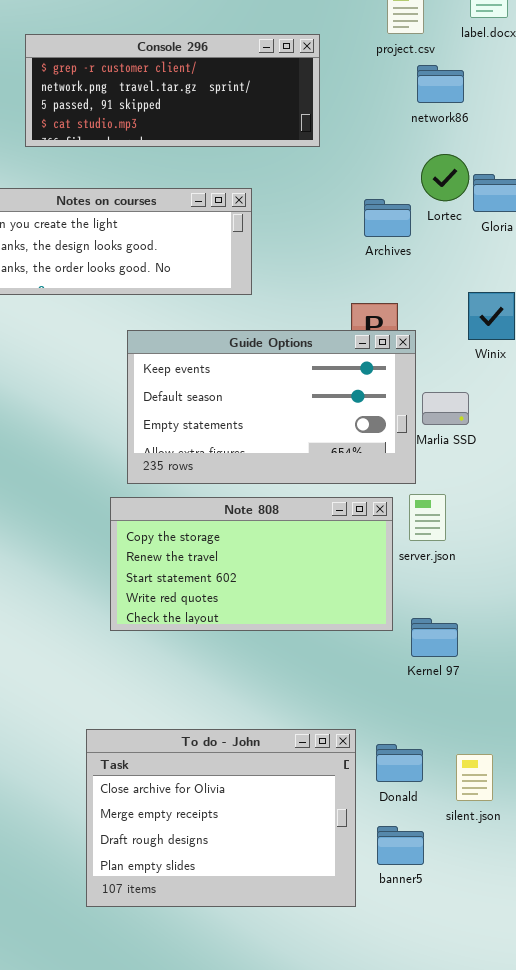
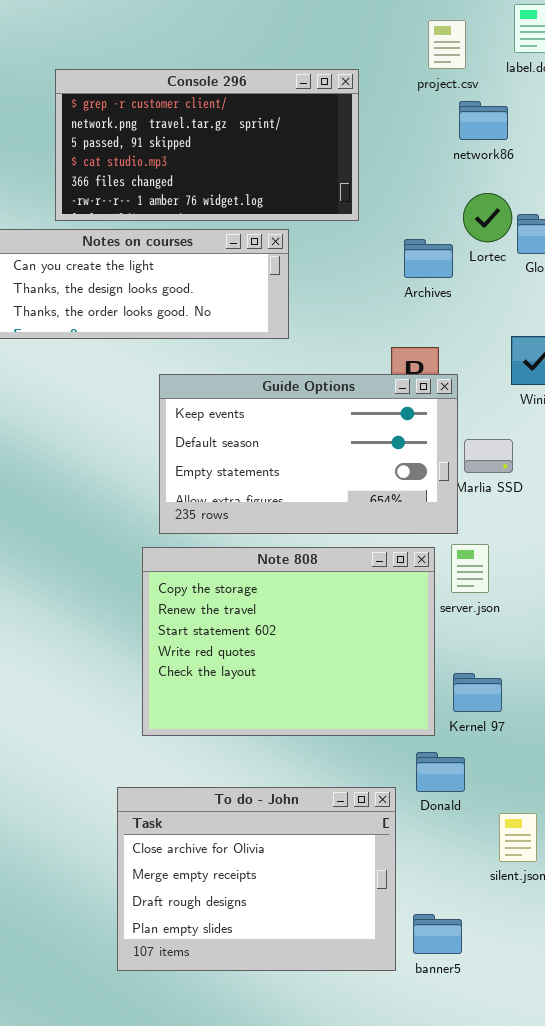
Console 296: [25,34,320,147] -> [55,69,359,221], resized
Note 808: [110,497,393,631] -> [142,547,435,736], resized
Donald: [376,744,423,782] -> [416,752,465,792], moved
banner5: [377,826,424,865] -> [413,914,462,954], moved

